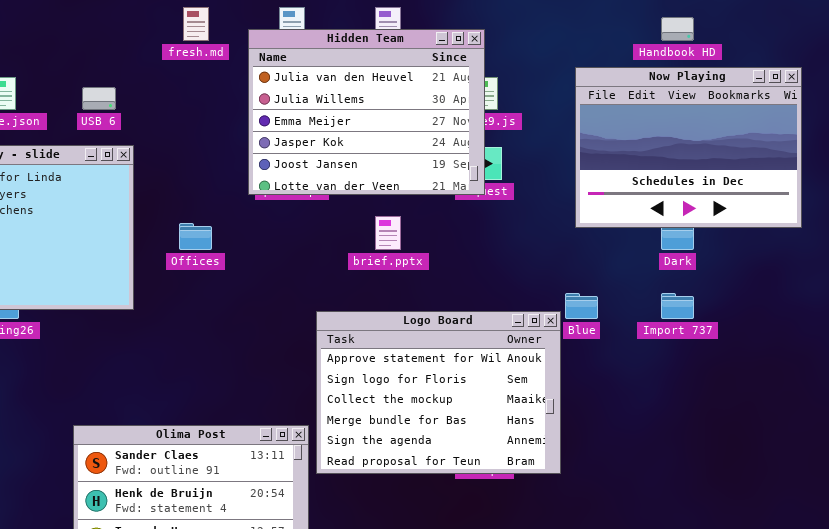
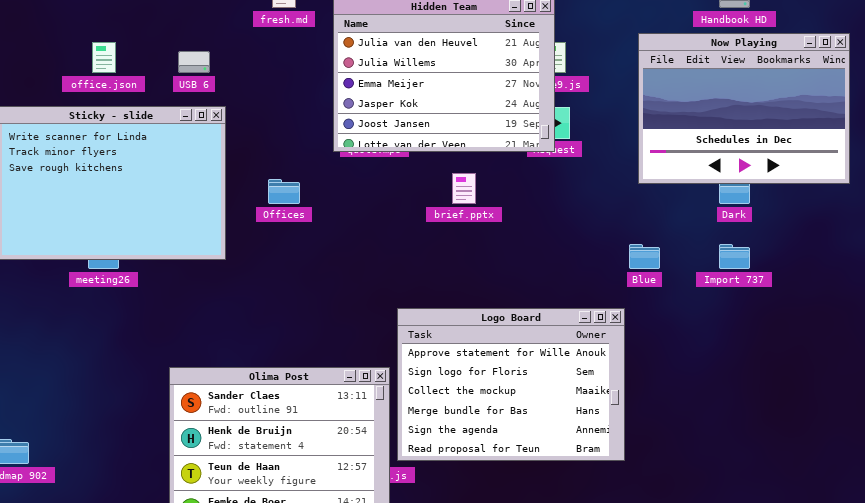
Logo Board: [316,311,561,474] -> [397,308,625,461], moved

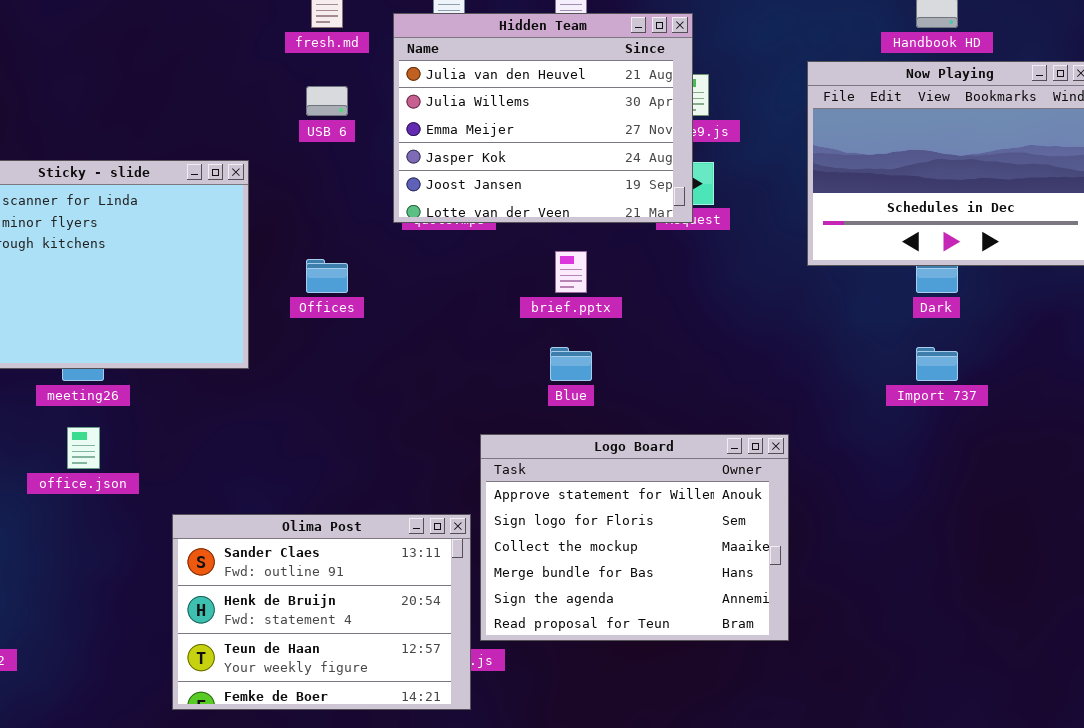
office.json: [92,42,116,73] -> [67,427,100,469], moved
USB 6: [178,51,210,73] -> [306,86,348,116], moved
Blue: [629,244,660,269] -> [550,347,592,381], moved

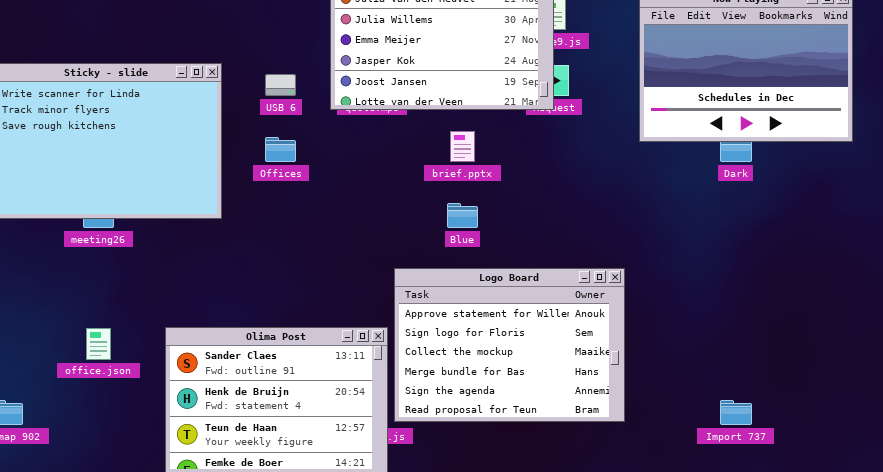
USB 6: [306,86,348,116] -> [265,74,296,96], moved
Import 737: [916,347,958,381] -> [720,400,752,425], moved
office.json: [67,427,100,469] -> [86,328,111,360], moved

